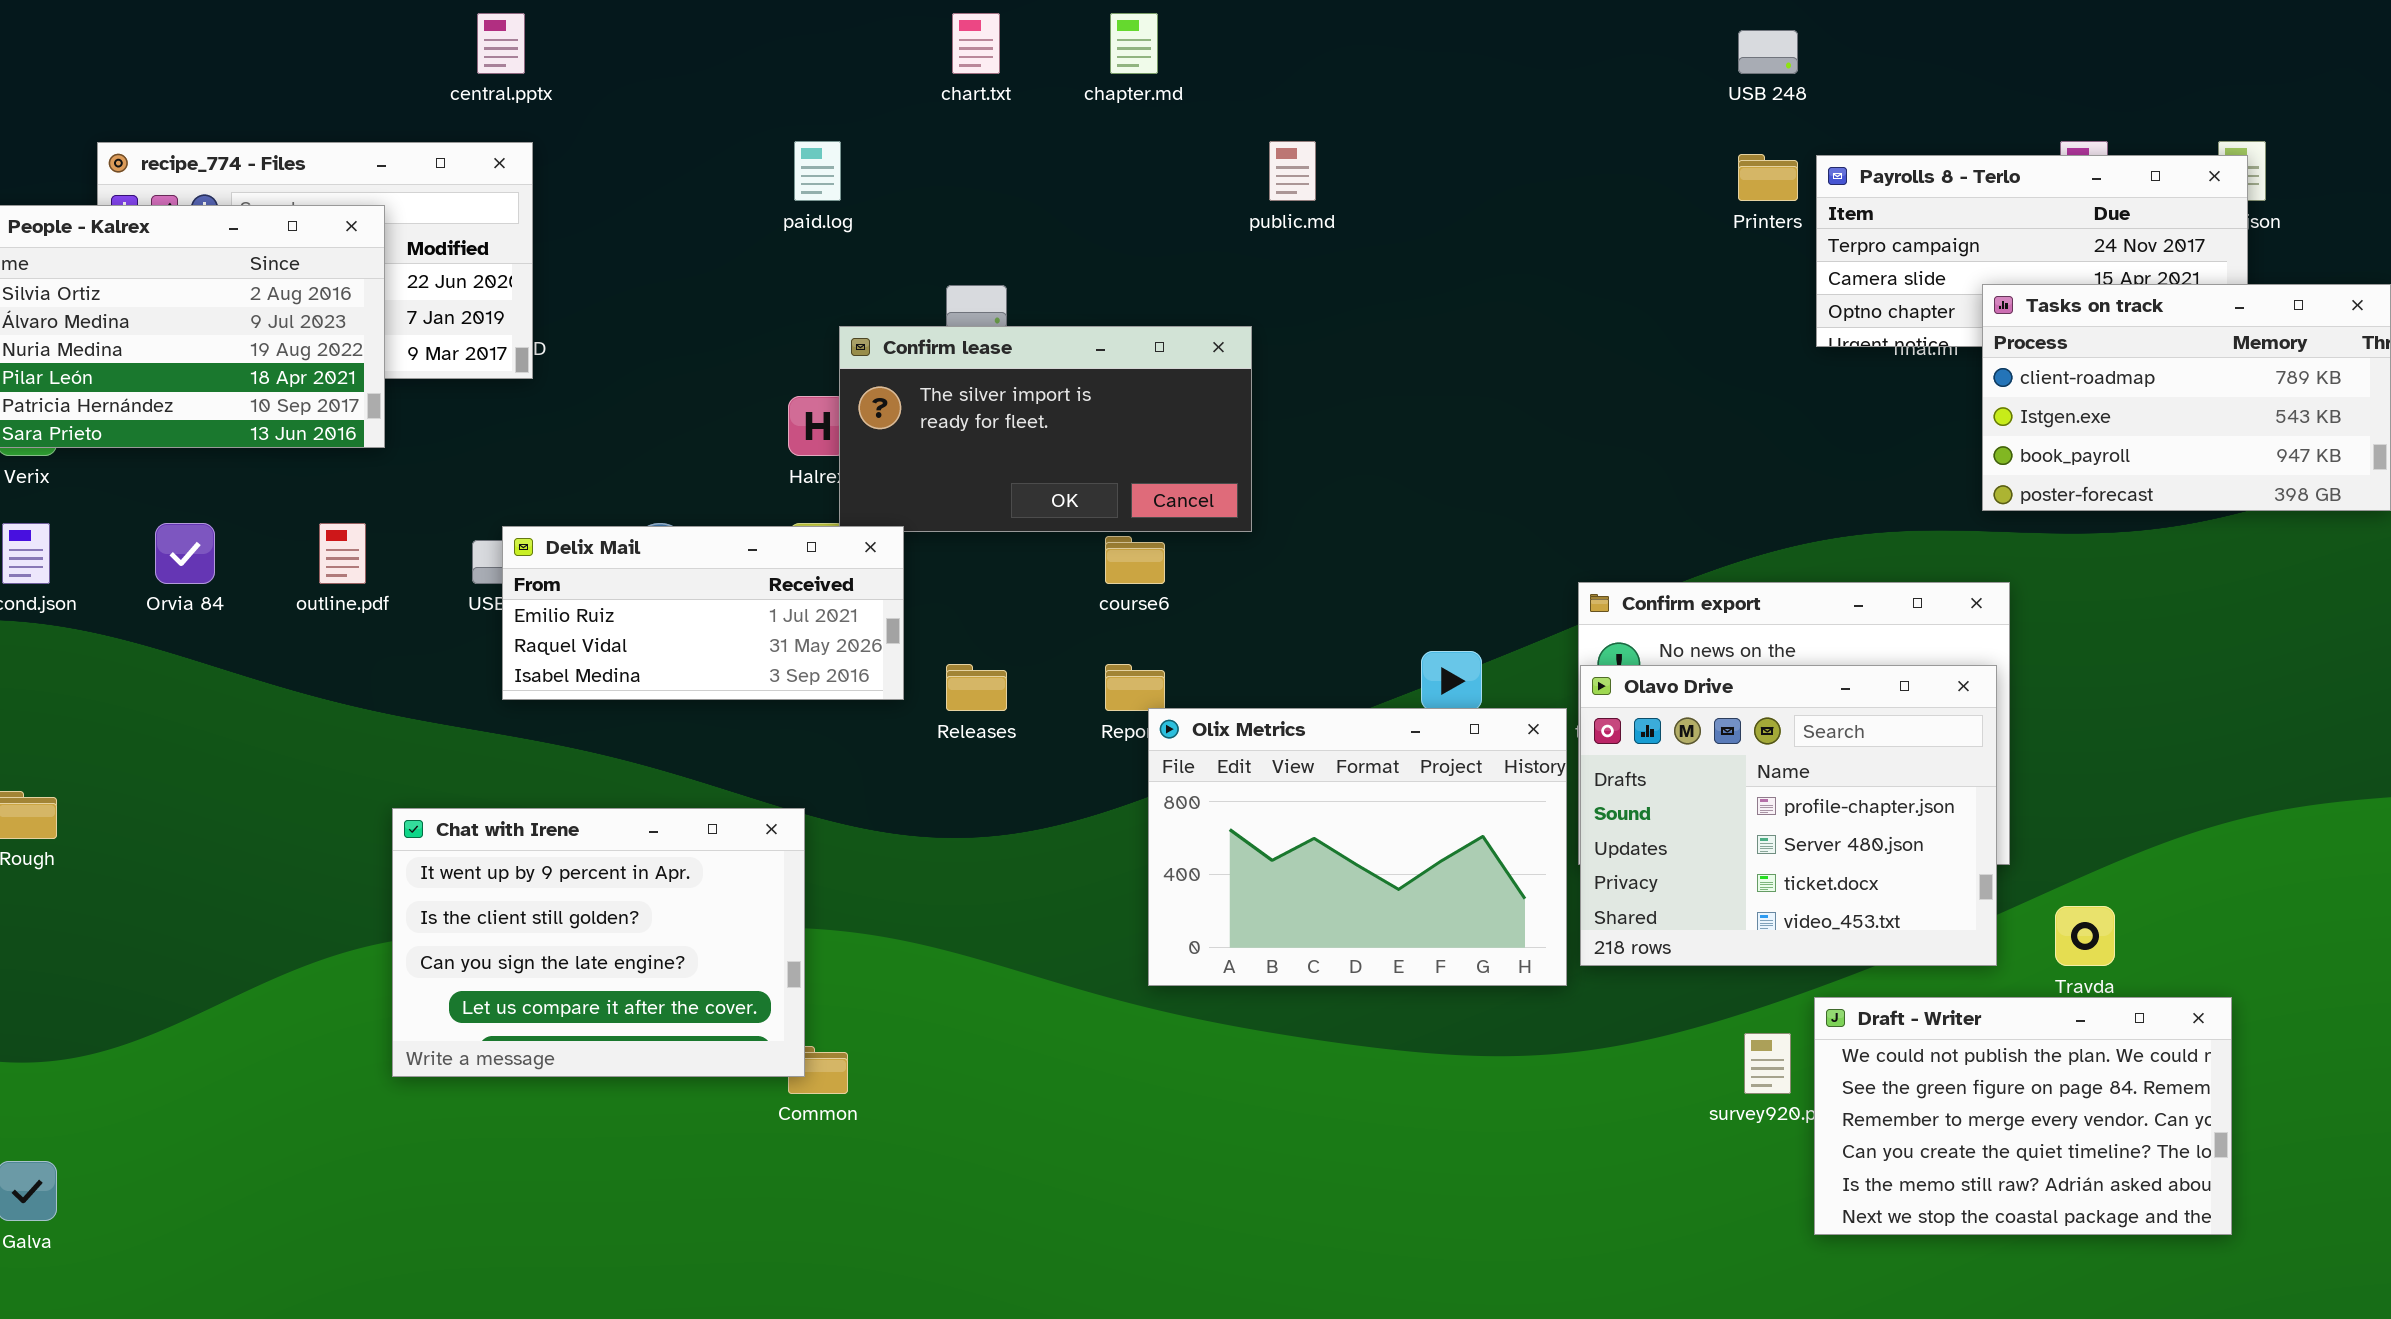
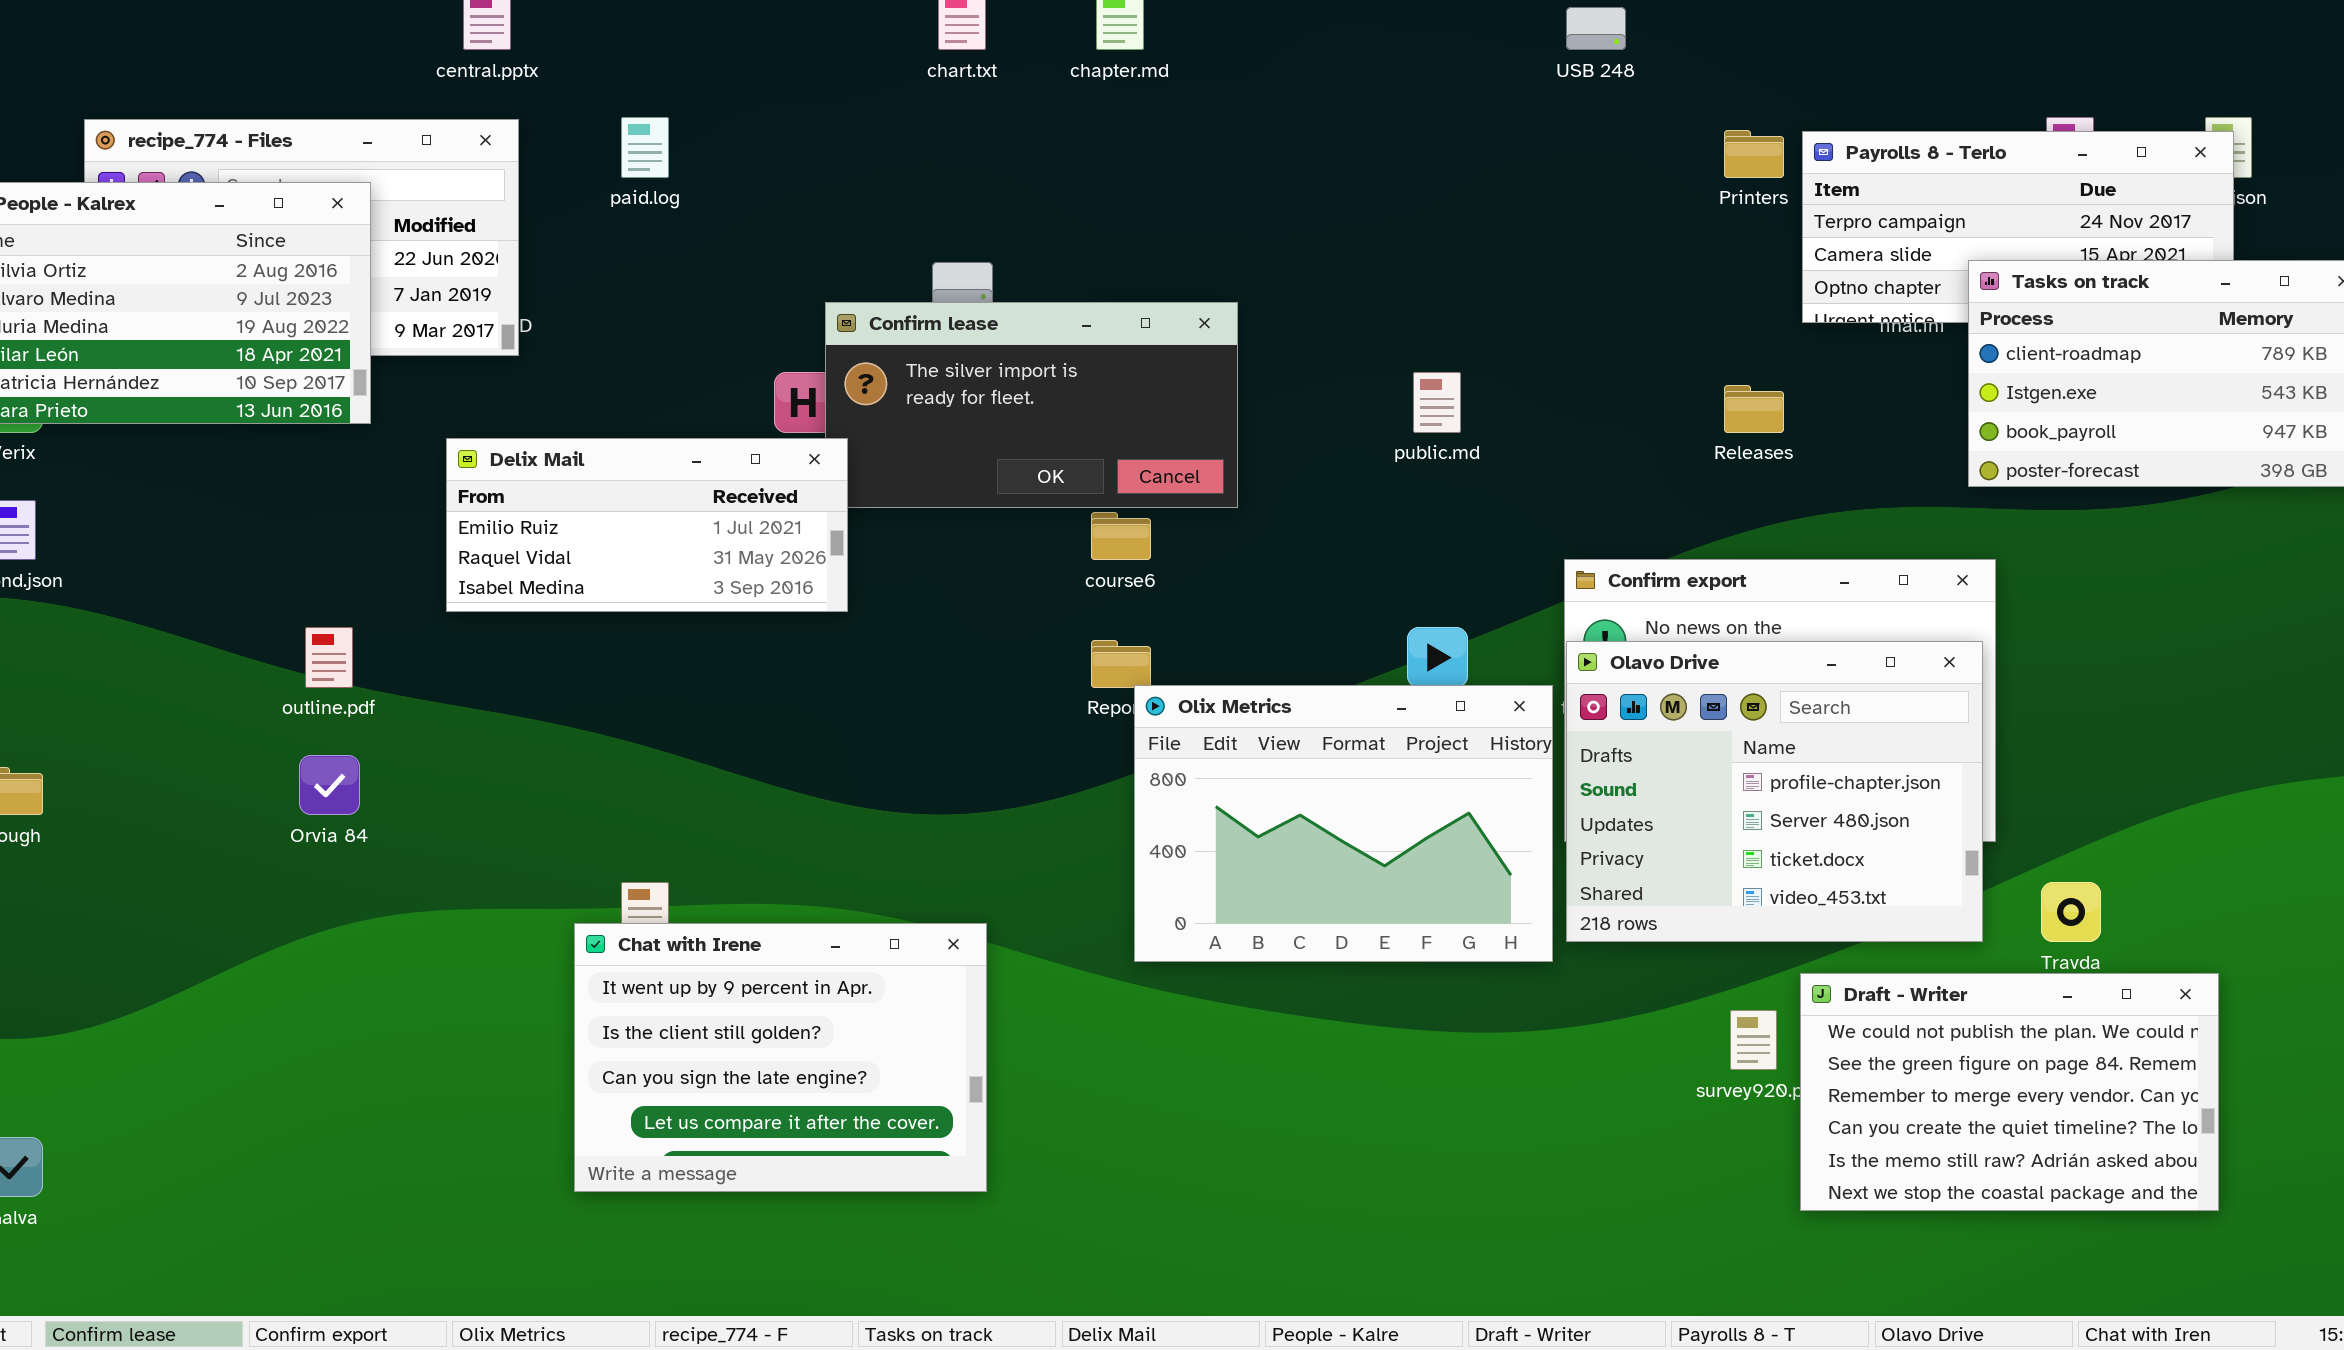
USB 248: [1738,30,1798,74] -> [1566,7,1626,50], moved
paid.log: [794,141,841,201] -> [621,117,669,178], moved
public.md: [1269,141,1316,201] -> [1413,372,1461,433], moved
Orvia 84: [155,523,215,584] -> [299,755,360,815], moved
outline.pdf: [319,523,366,584] -> [305,627,353,688], moved
Delix Mail: [502,526,904,700] -> [446,438,848,612], moved
Releases: [946,664,1007,711] -> [1724,385,1784,433], moved
Chat with Irene: [392,808,805,1077] -> [574,923,987,1192], moved

